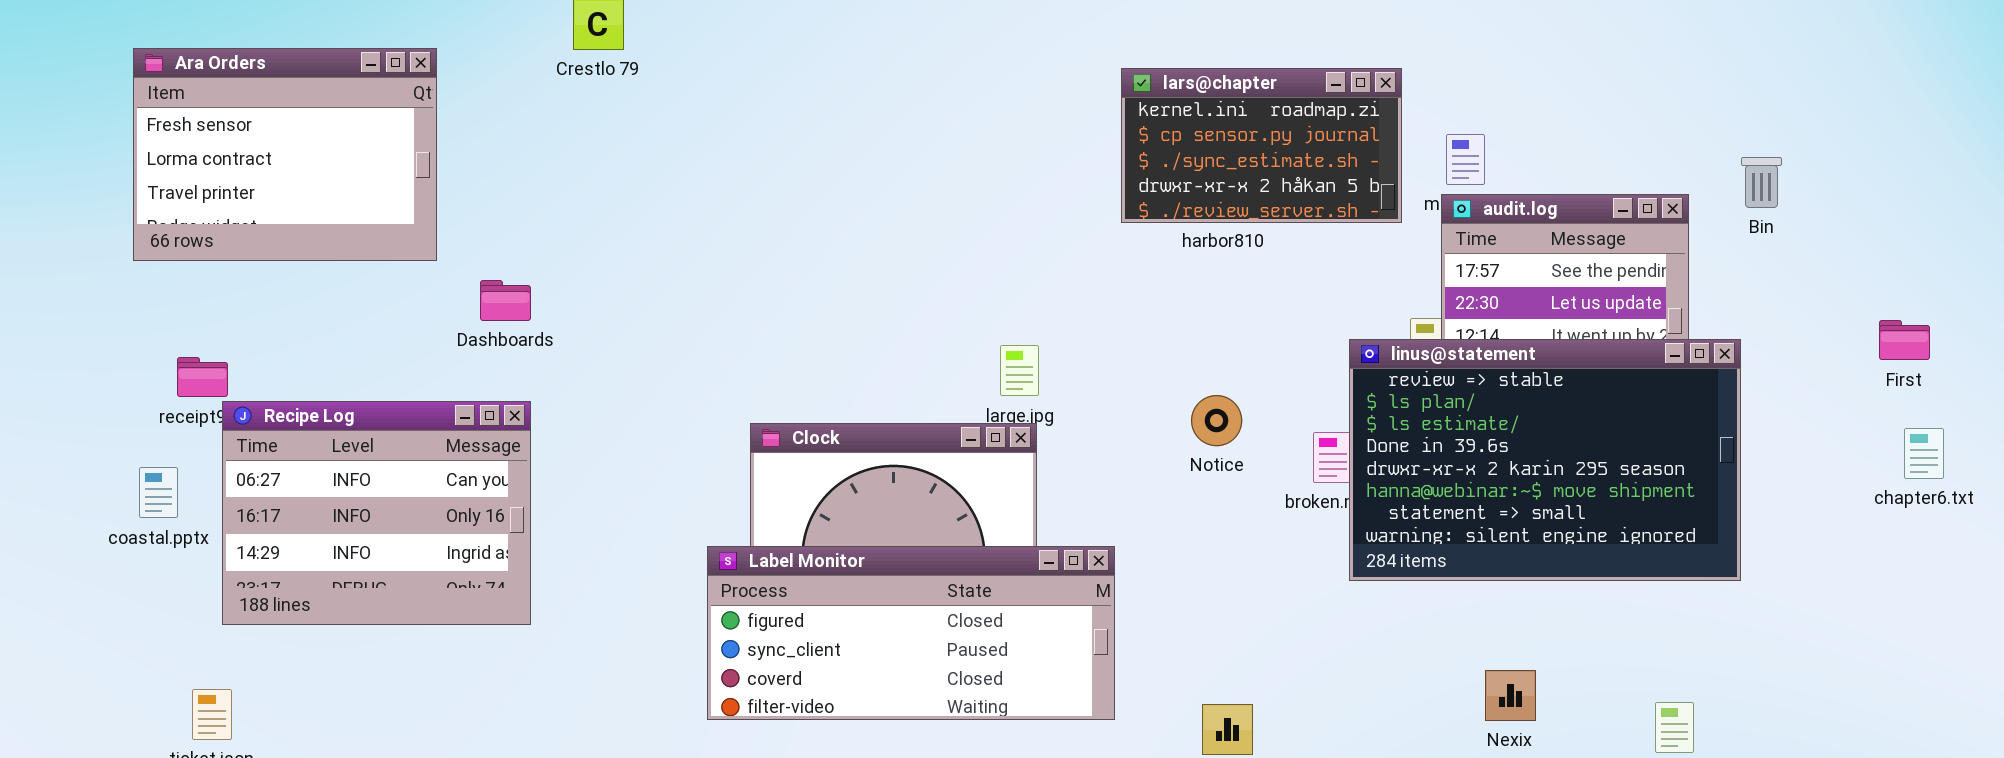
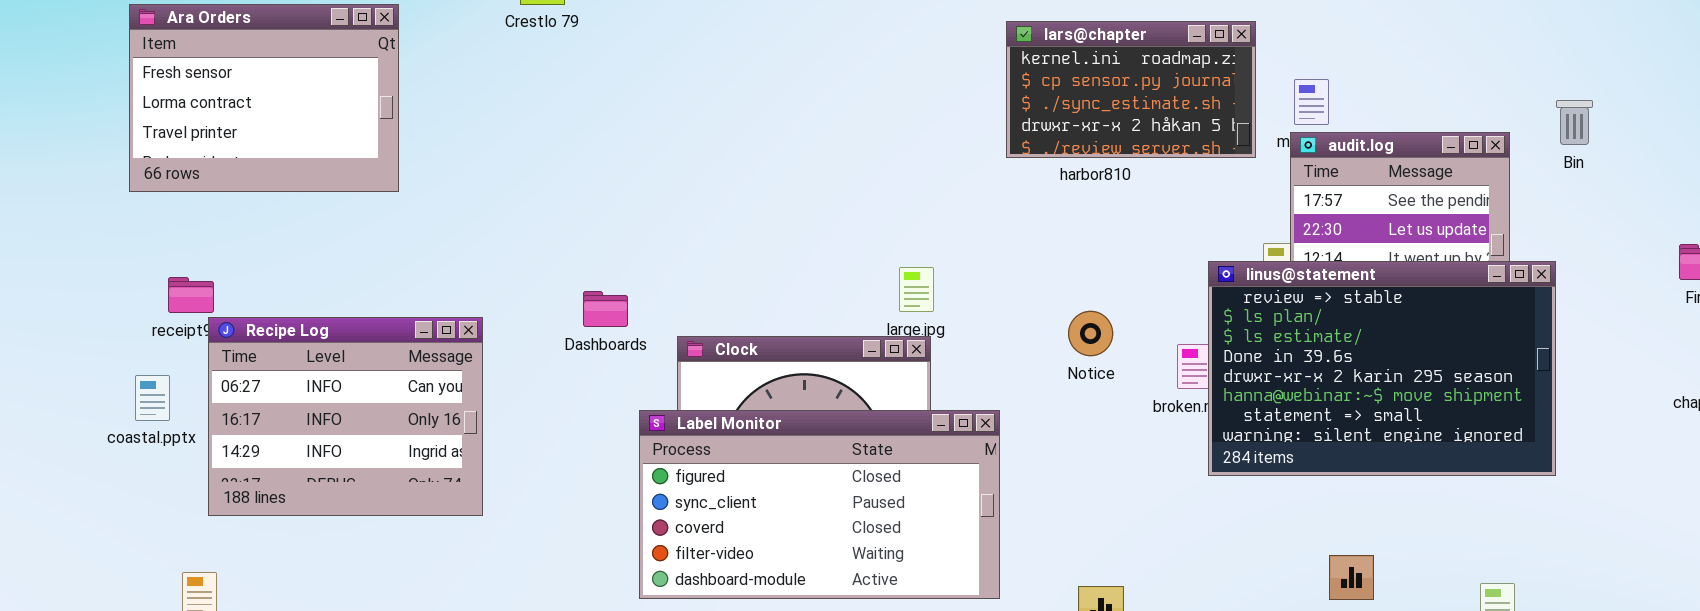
Dashboards: [480,280,531,321] -> [583,291,628,327], moved
Label Monitor: [707,546,1115,720] -> [639,410,1000,599], resized

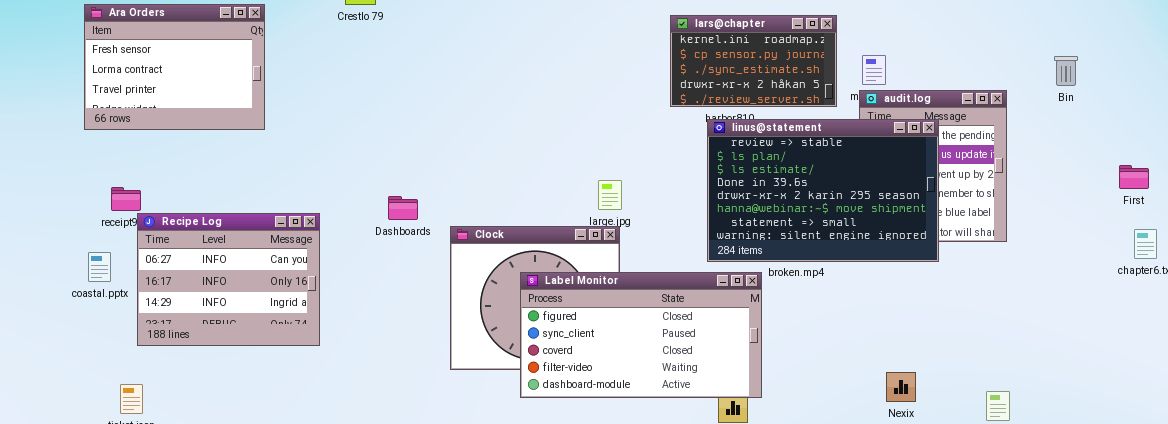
Bin: [1556,100,1593,145] -> [1054,56,1078,86], moved
linus@statement: [1208,261,1556,476] -> [707,119,939,262], moved
Label Monitor: [639,410,1000,599] -> [520,272,762,398], moved

